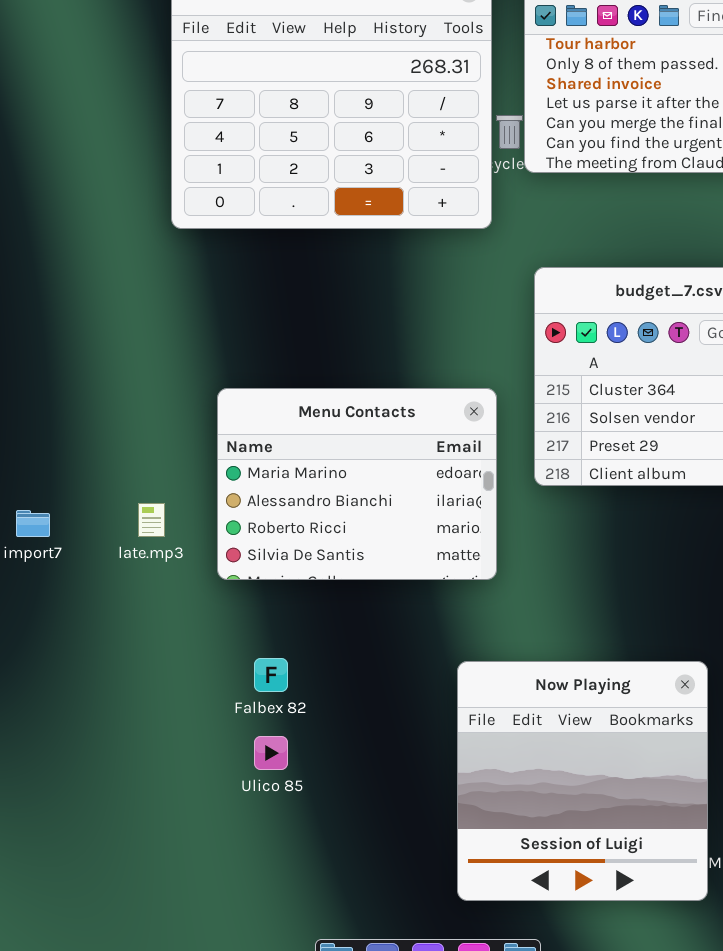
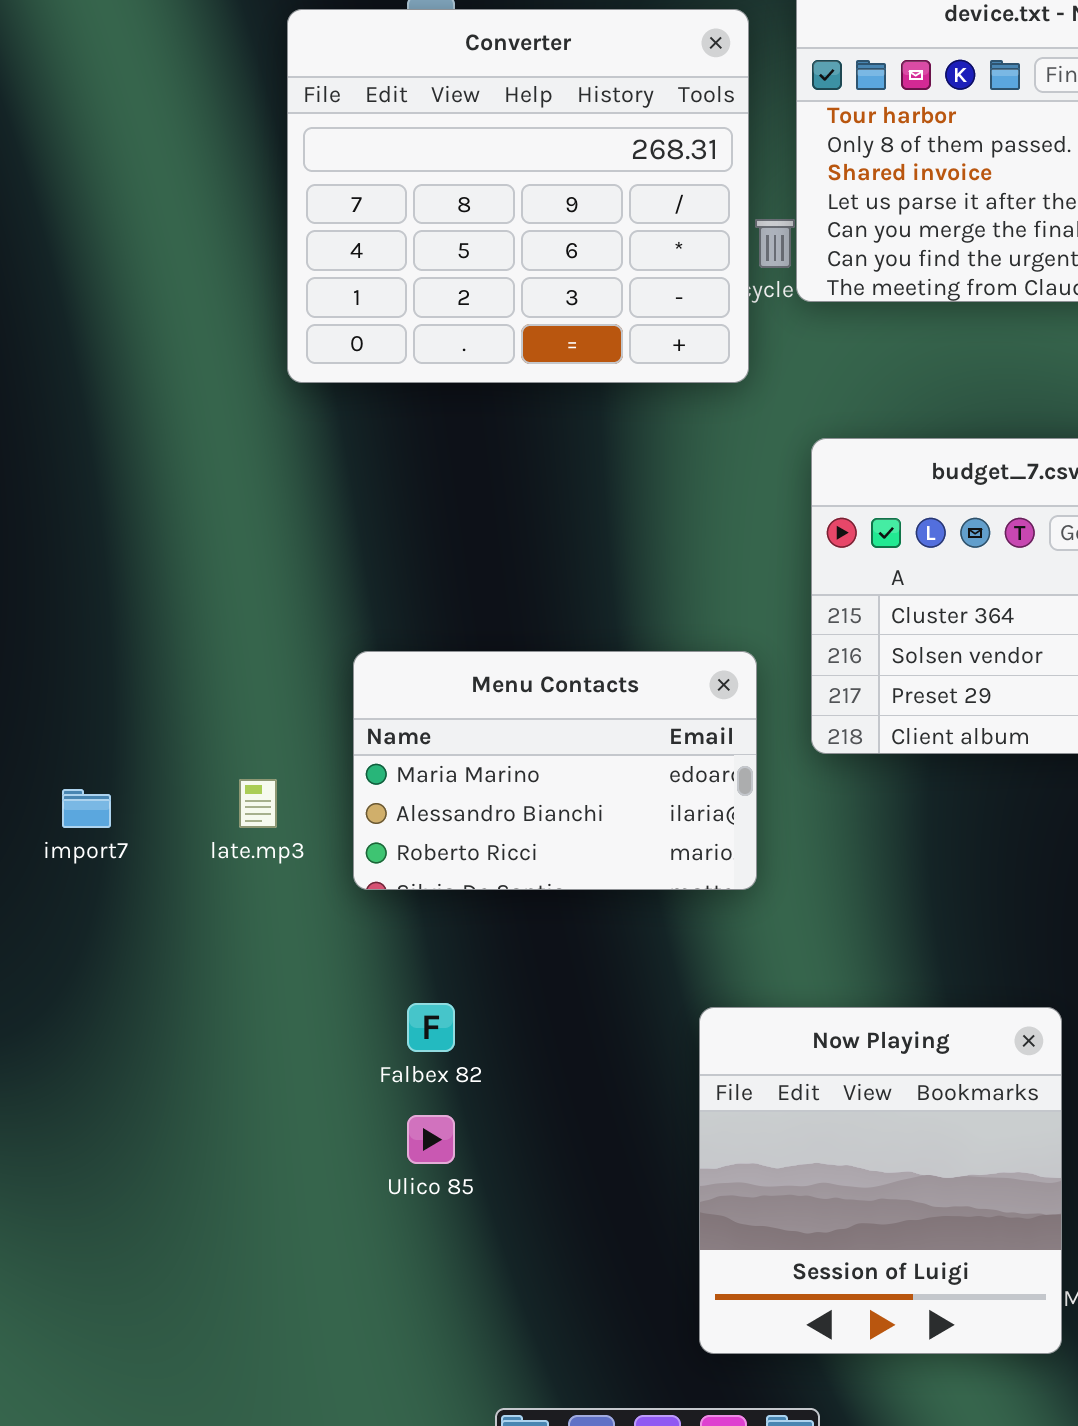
Menu Contacts: [217,388,497,580] -> [353,651,757,890], resized

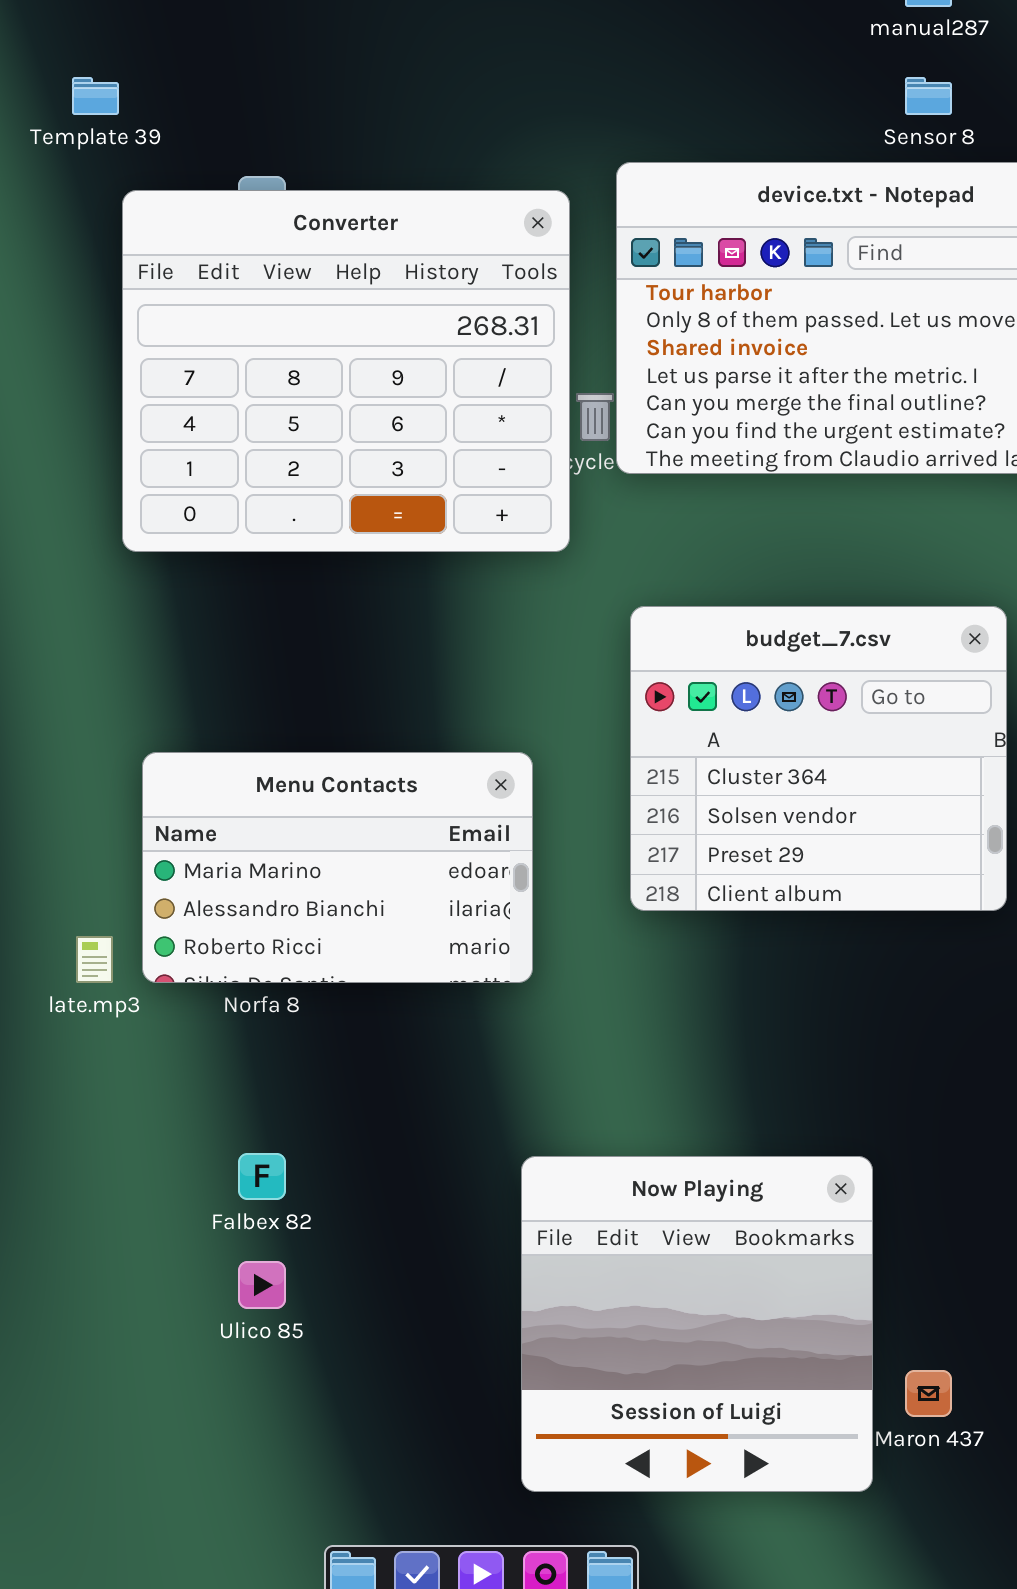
Menu Contacts: [353,651,757,890] -> [142,752,533,983], moved

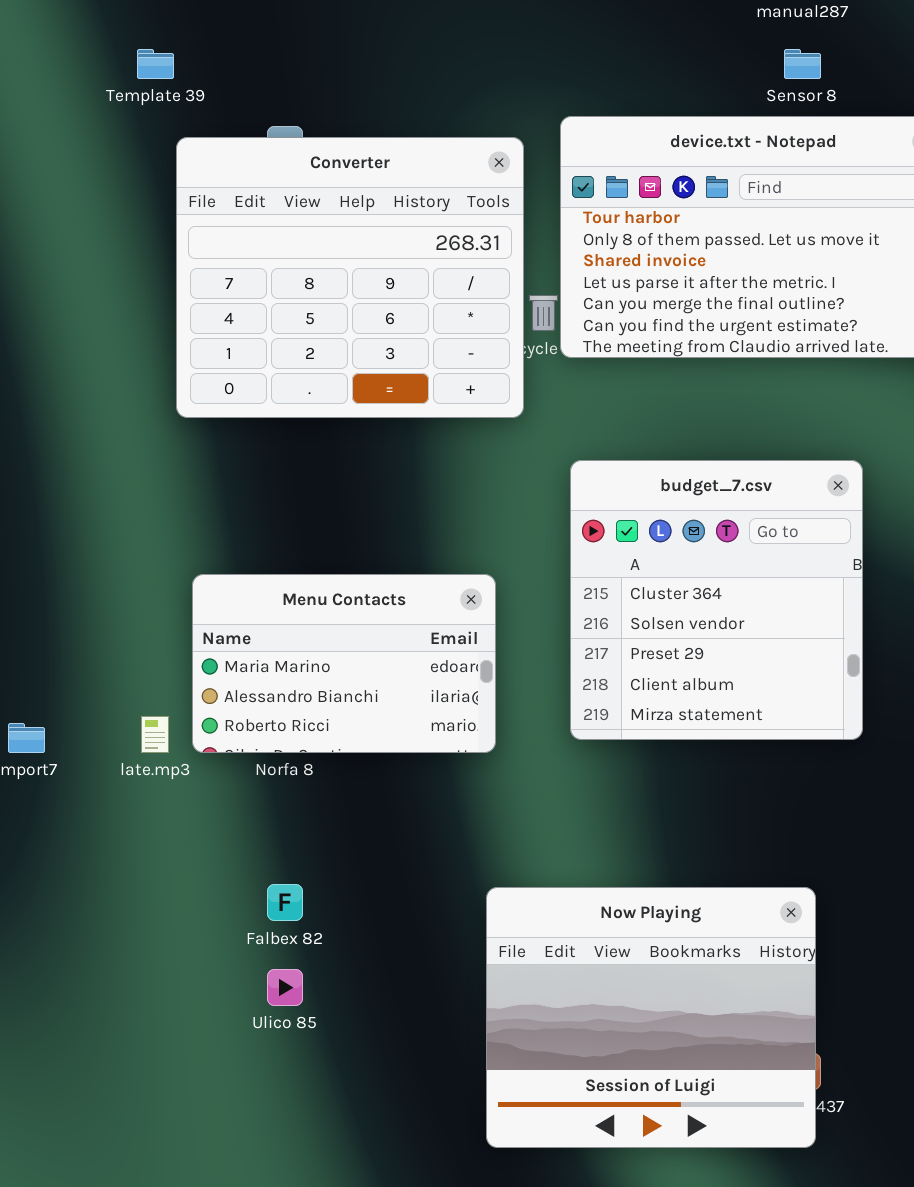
budget_7.csv: [630,606,1007,911] -> [570,460,863,740], resized
Now Playing: [521,1156,873,1492] -> [486,887,816,1148], resized

